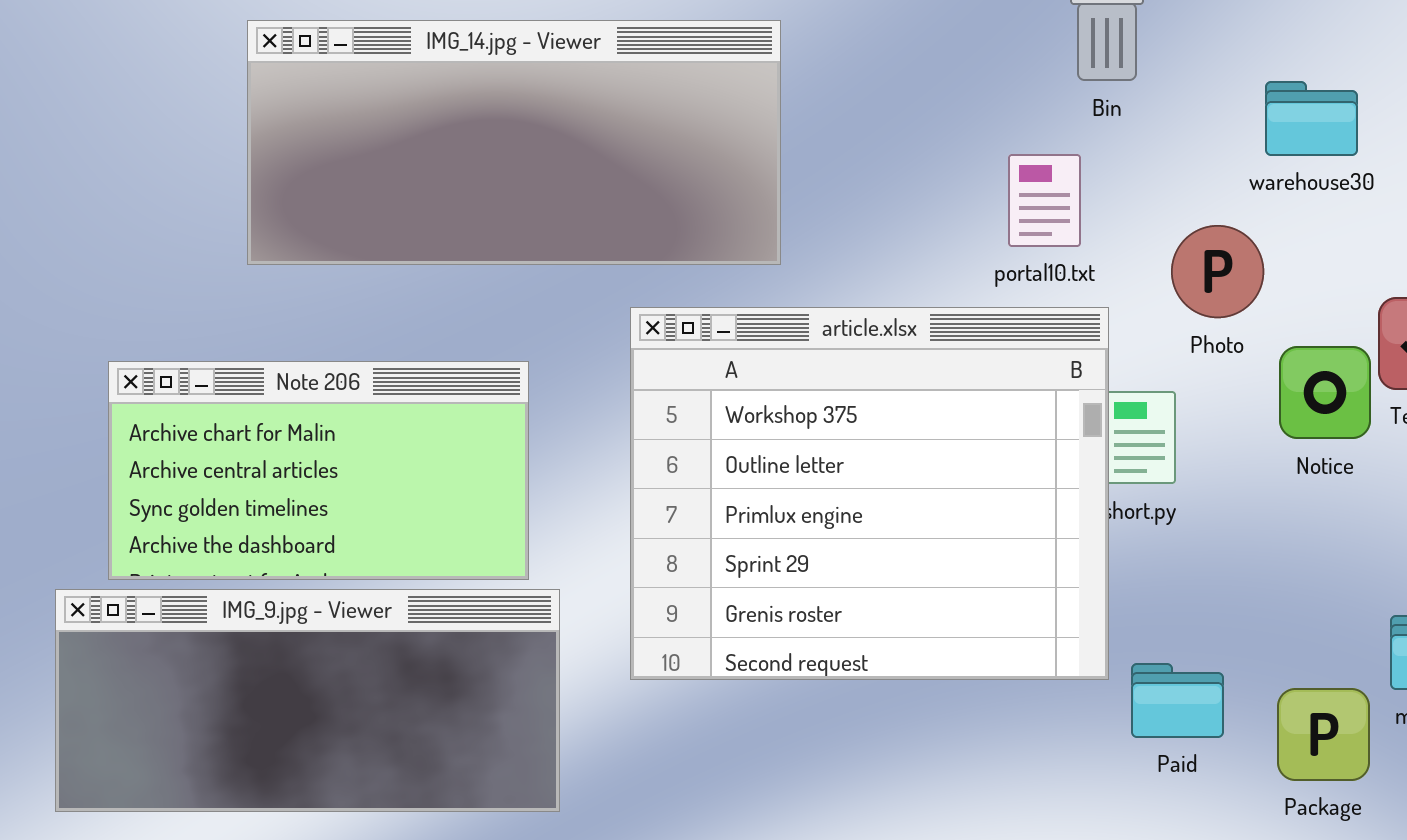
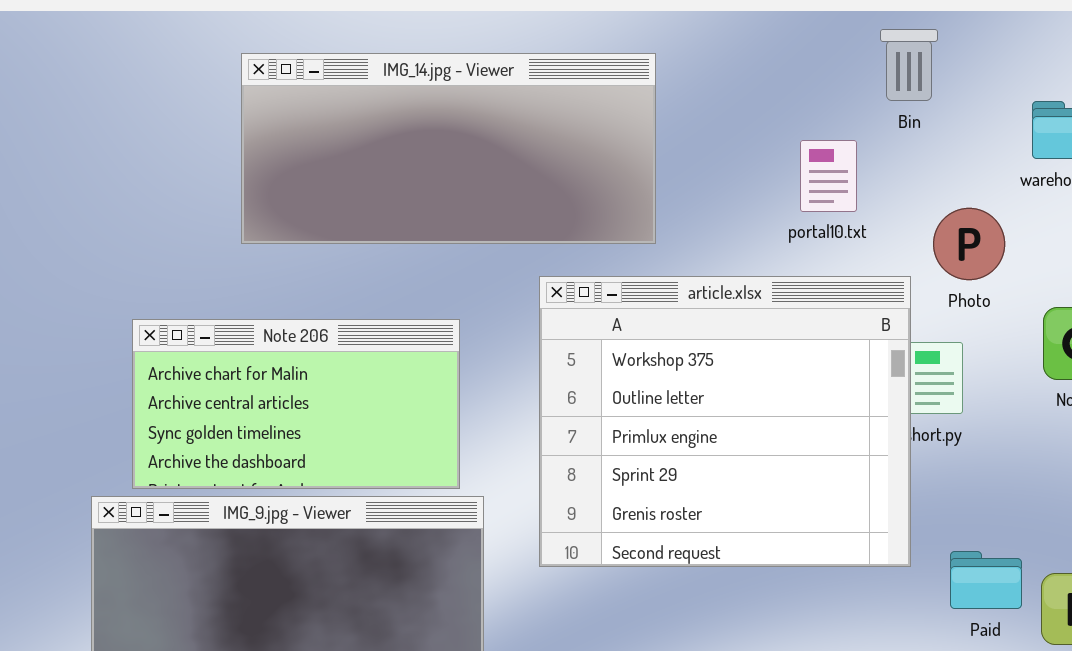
portal10.txt: [1008,154,1081,247] -> [800,140,857,212], moved
Photo: [1171,225,1264,318] -> [933,208,1005,280], moved
Paid: [1131,663,1224,738] -> [950,551,1022,609], moved

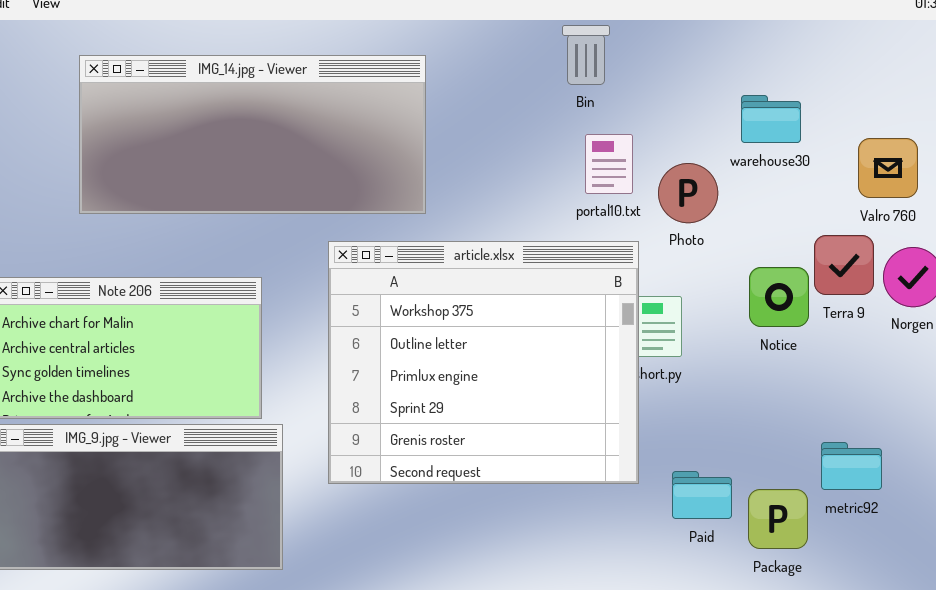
Bin: [880,29,938,101] -> [562,25,610,85], moved
portal10.txt: [800,140,857,212] -> [585,134,633,194], moved
Photo: [933,208,1005,280] -> [658,163,718,223], moved

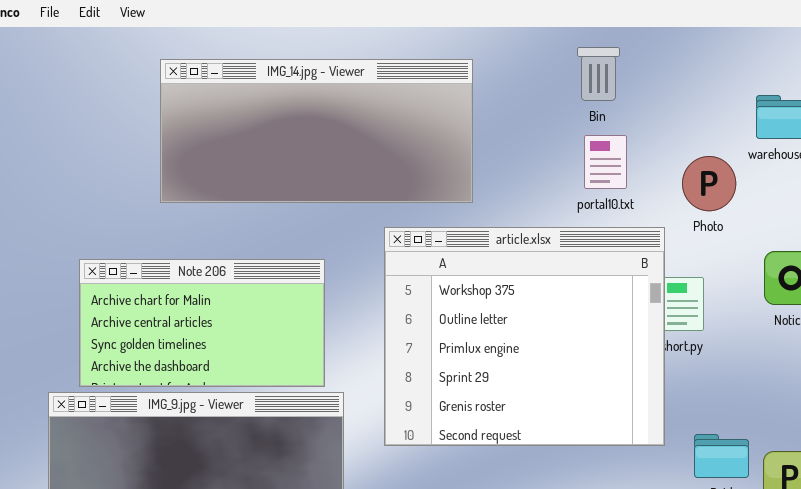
Bin: [562,25,610,85] -> [577,47,620,101], moved
portal10.txt: [585,134,633,194] -> [584,135,627,189], moved

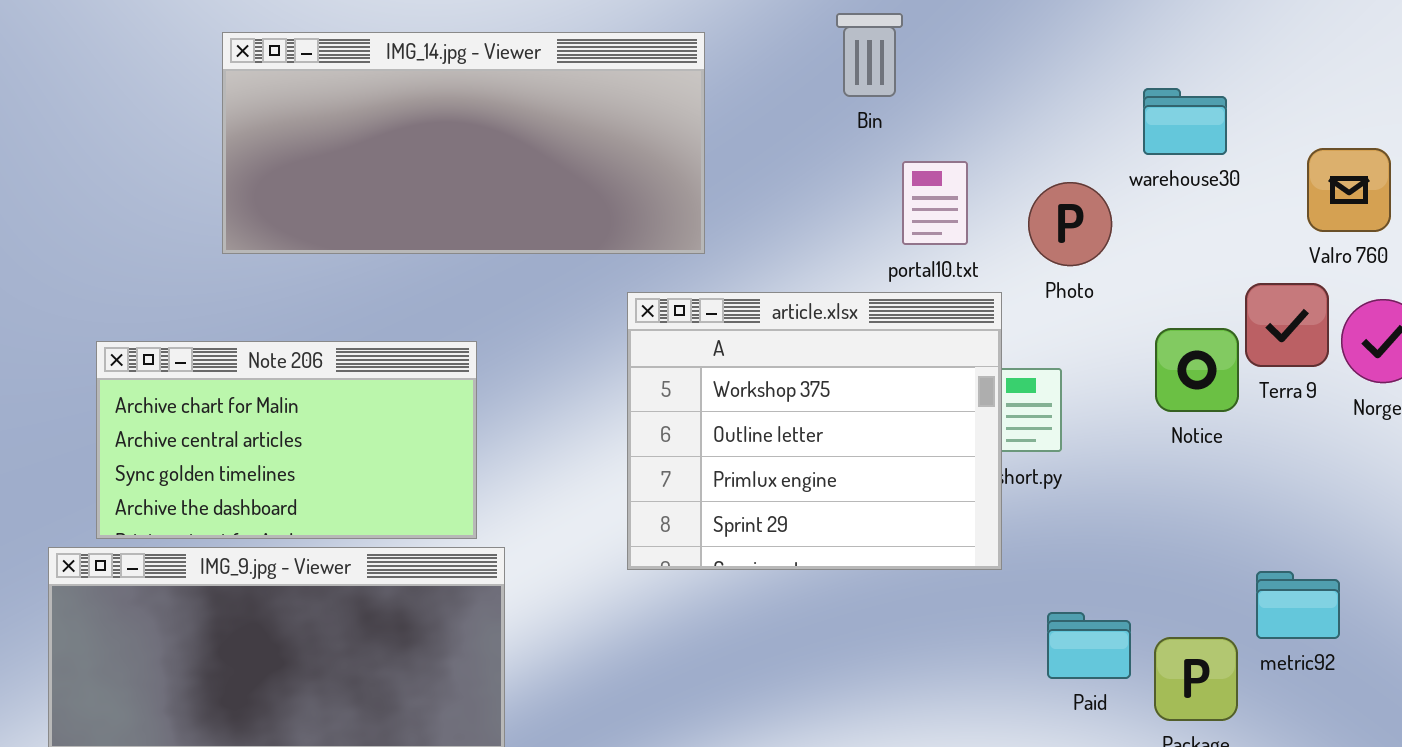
Bin: [577,47,620,101] -> [836,13,903,97], moved
portal10.txt: [584,135,627,189] -> [902,161,968,245], moved
article.xlsx: [384,227,665,446] -> [627,292,1002,570], resized

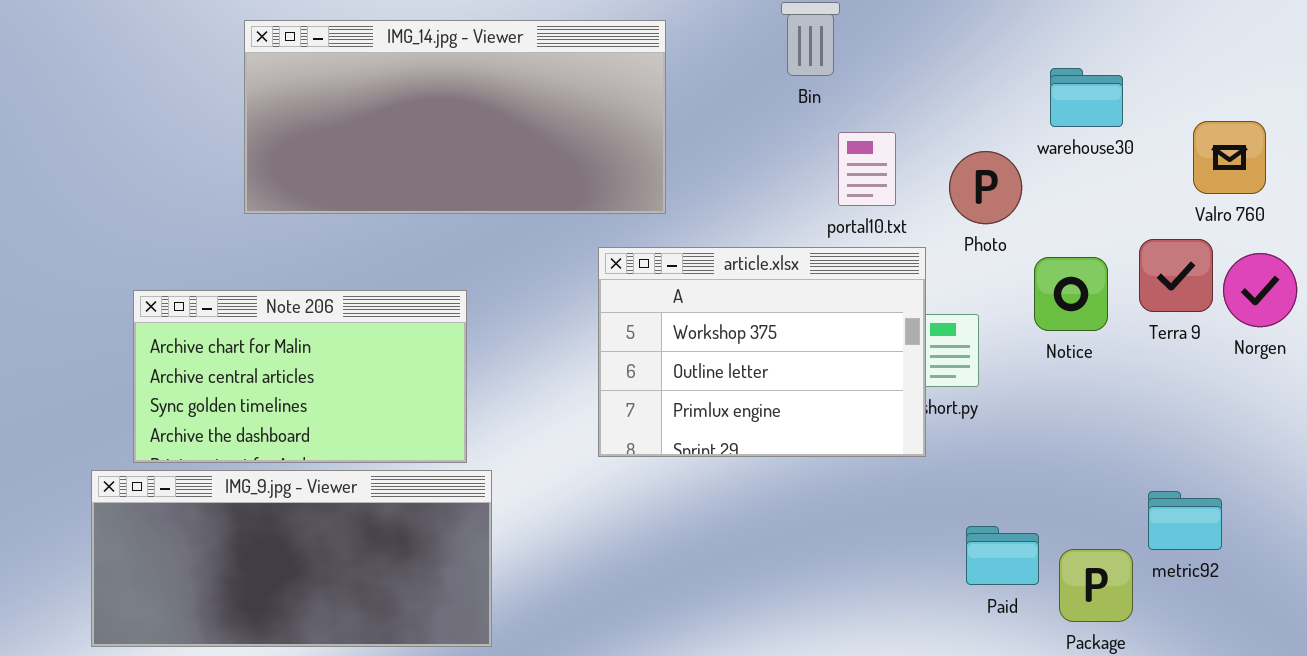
article.xlsx: [627,292,1002,570] -> [598,247,926,457], resized
Notice: [1155,328,1239,412] -> [1034,257,1108,331], moved

